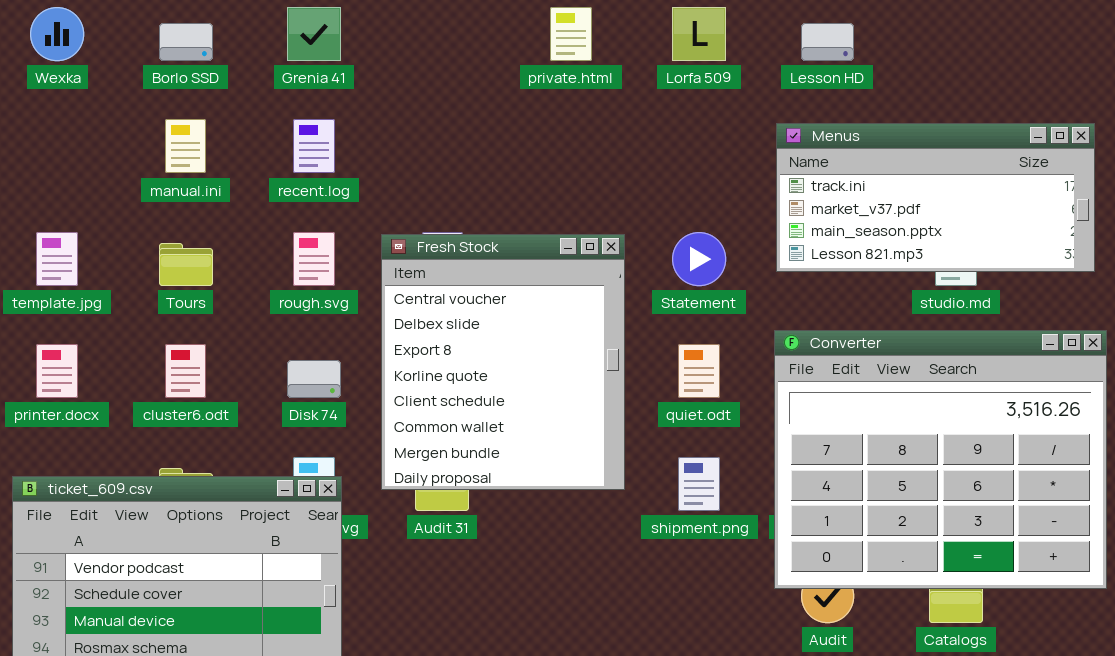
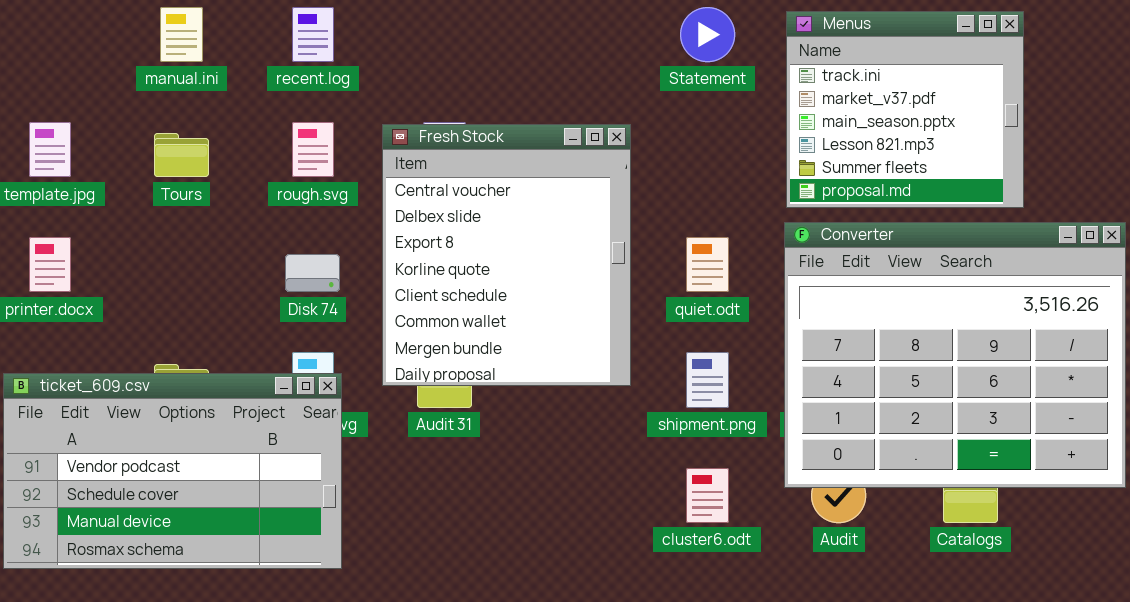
Menus: [776,123,1095,272] -> [786,11,1024,208], resized
Statement: [672,232,726,286] -> [680,7,735,62], moved
cluster6.odt: [165,344,206,398] -> [686,468,729,523], moved

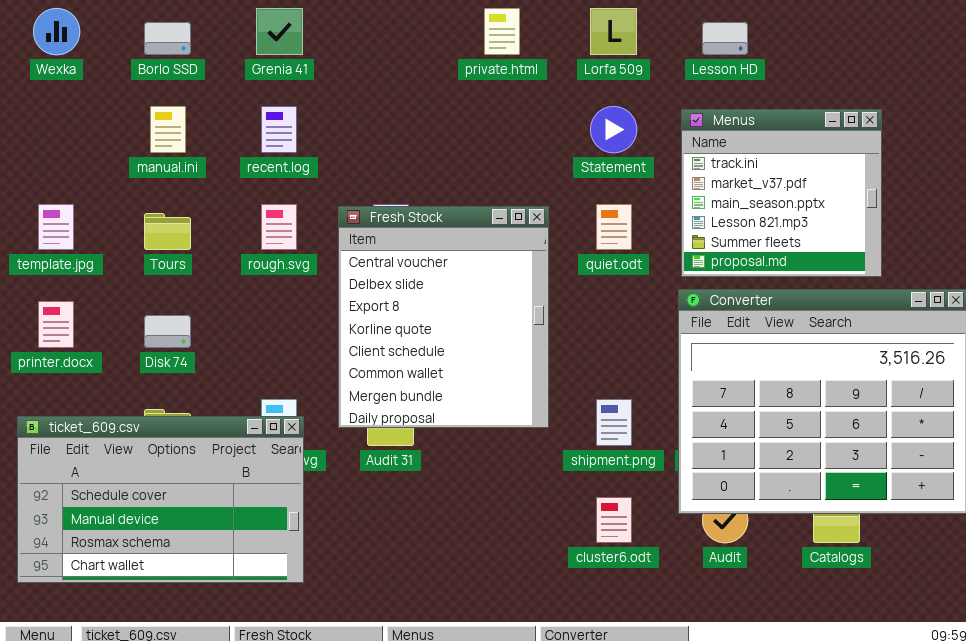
quiet.odt: [686,237,729,292] -> [596,204,632,250], moved
Disk 74: [285,254,340,292] -> [144,315,191,348], moved
ticket_609.csv: [3,373,342,569] -> [17,416,304,583], scrolled down 1 row

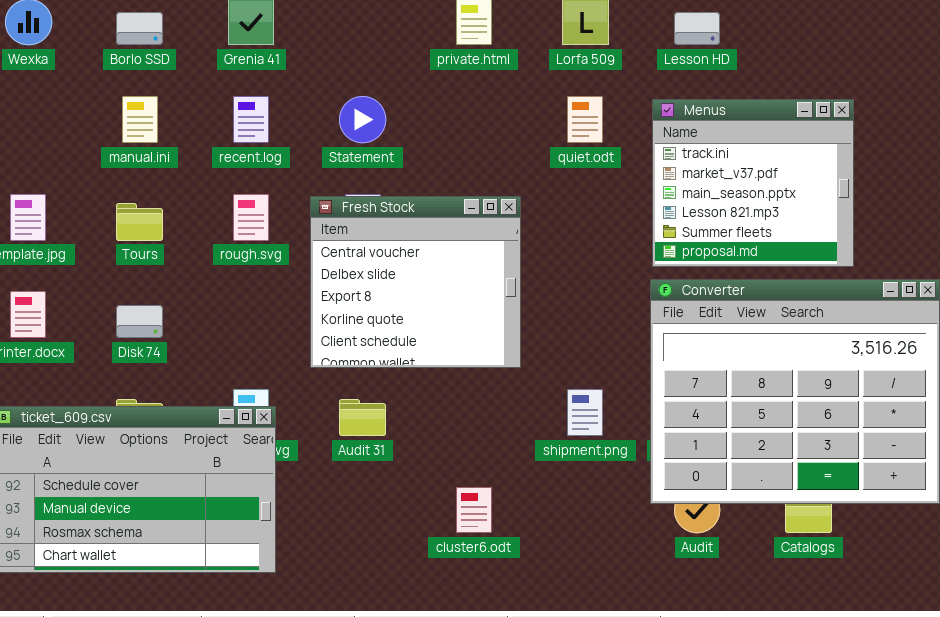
Statement: [590,106,637,153] -> [339,96,386,143], moved
quiet.odt: [596,204,632,250] -> [567,96,603,143], moved
Fresh Stock: [338,206,549,428] -> [310,196,521,368], resized
cluster6.odt: [596,497,632,543] -> [456,487,492,533], moved

